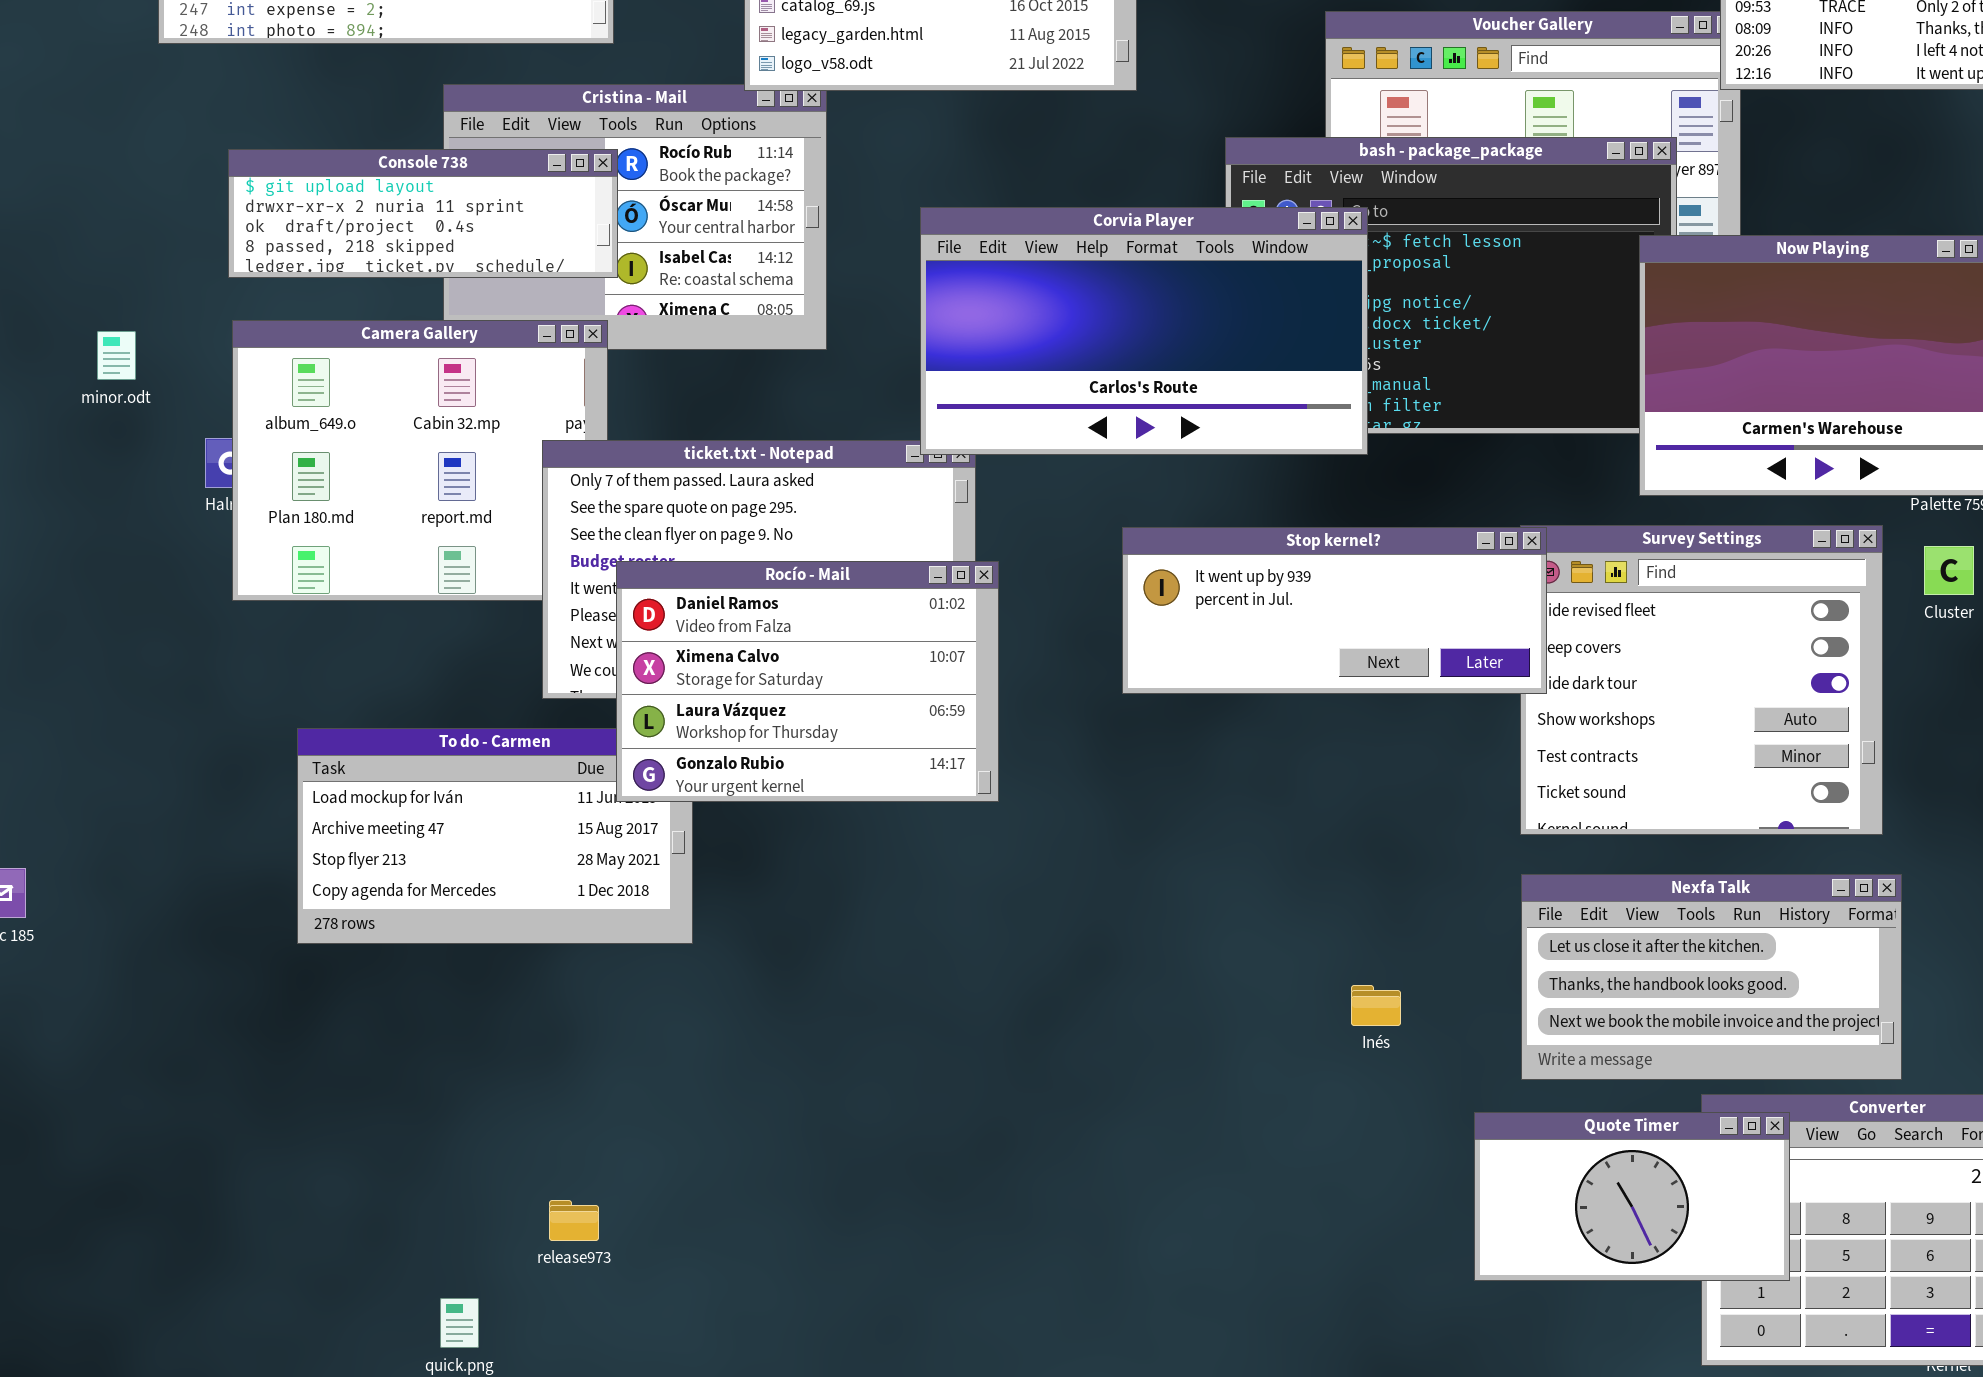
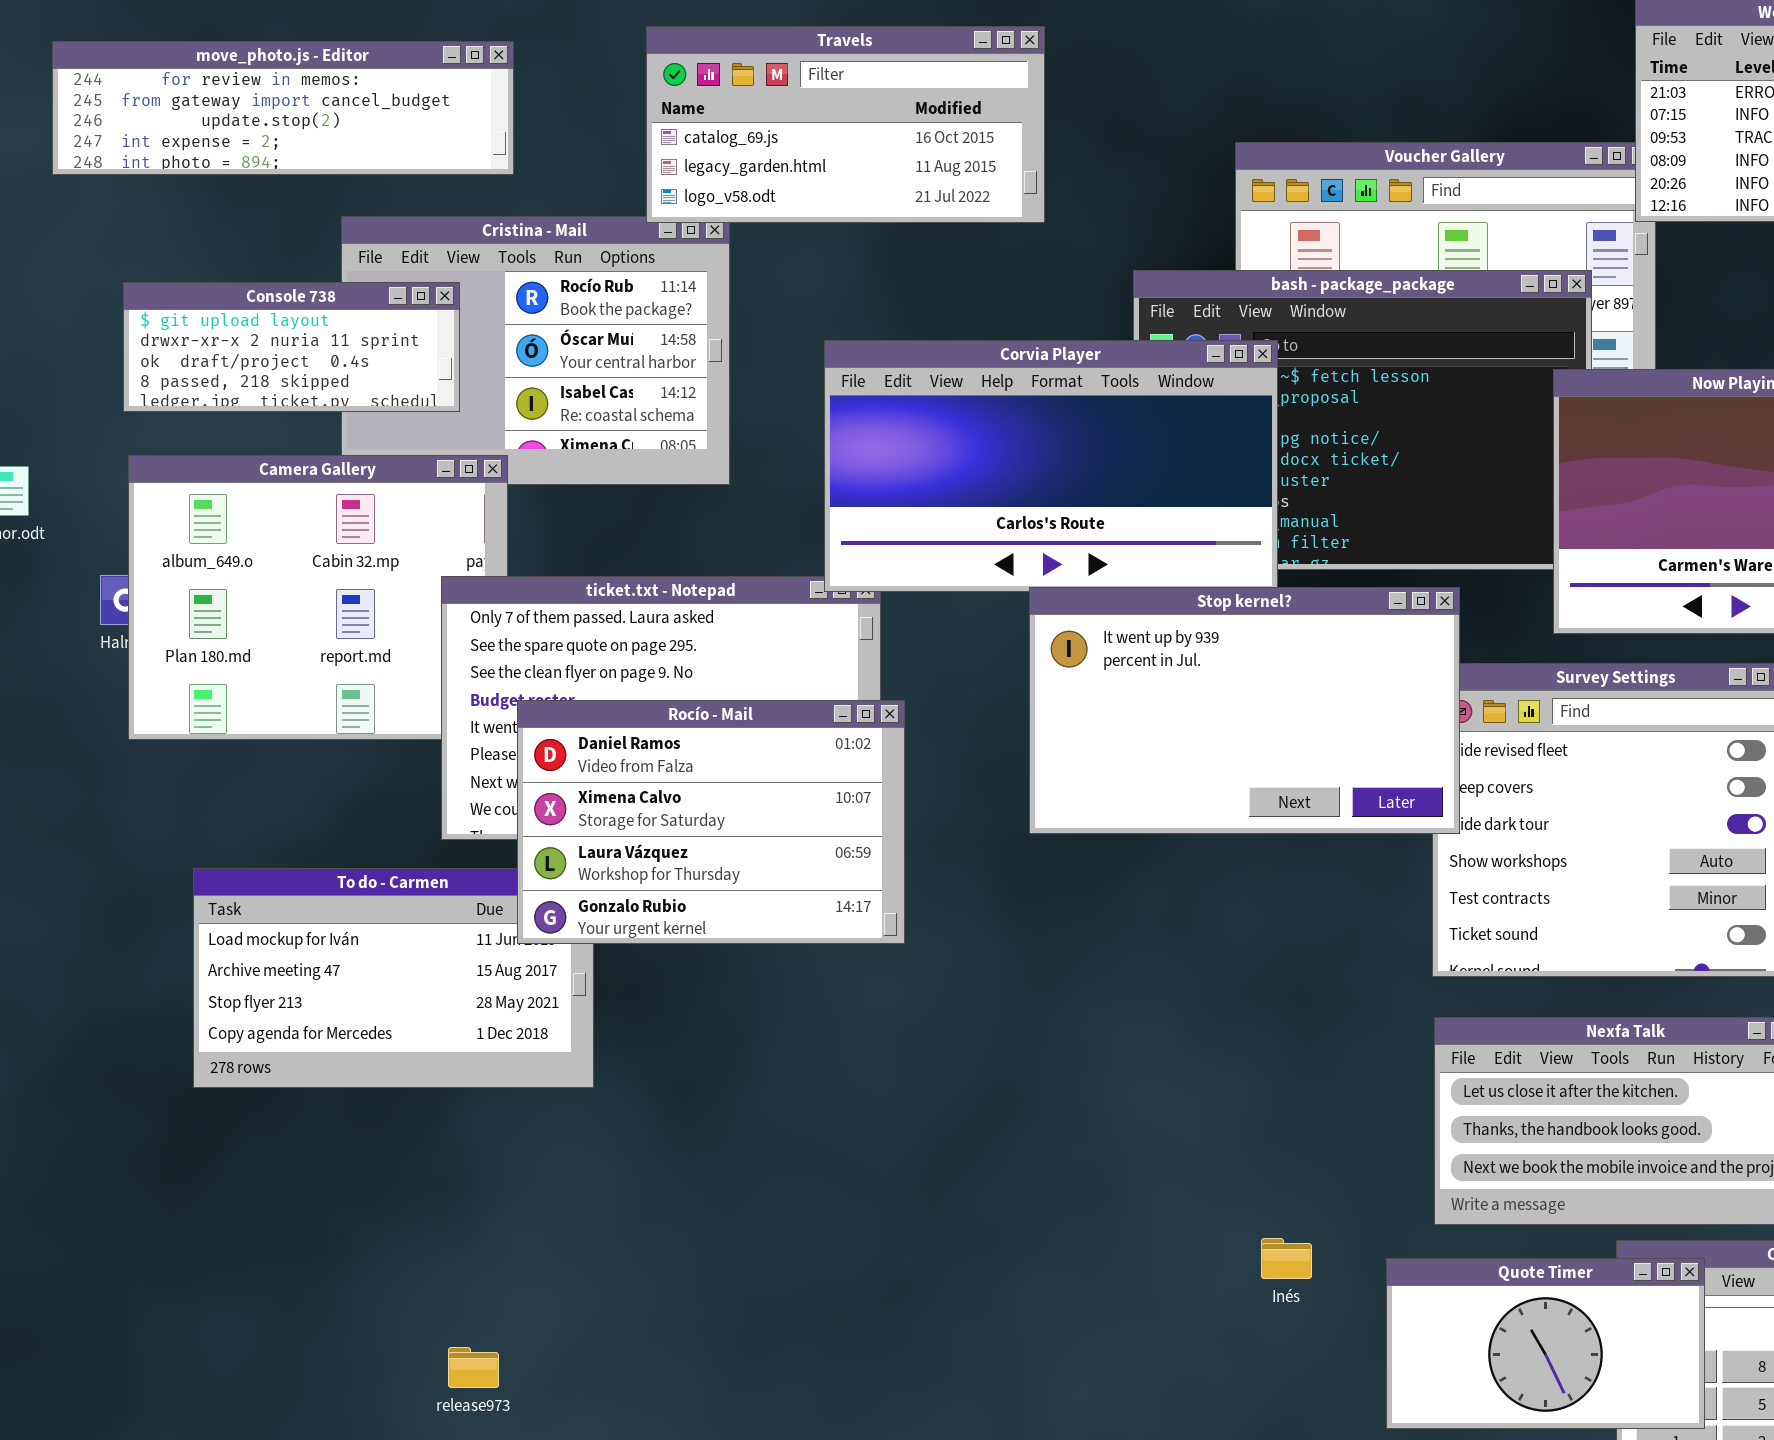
Console 738: [228,149,618,278] -> [123,282,460,412], resized
Stop kernel?: [1122,527,1547,694] -> [1029,587,1460,834], resized
Inés: [1351,985,1401,1026] -> [1261,1238,1312,1279], moved

